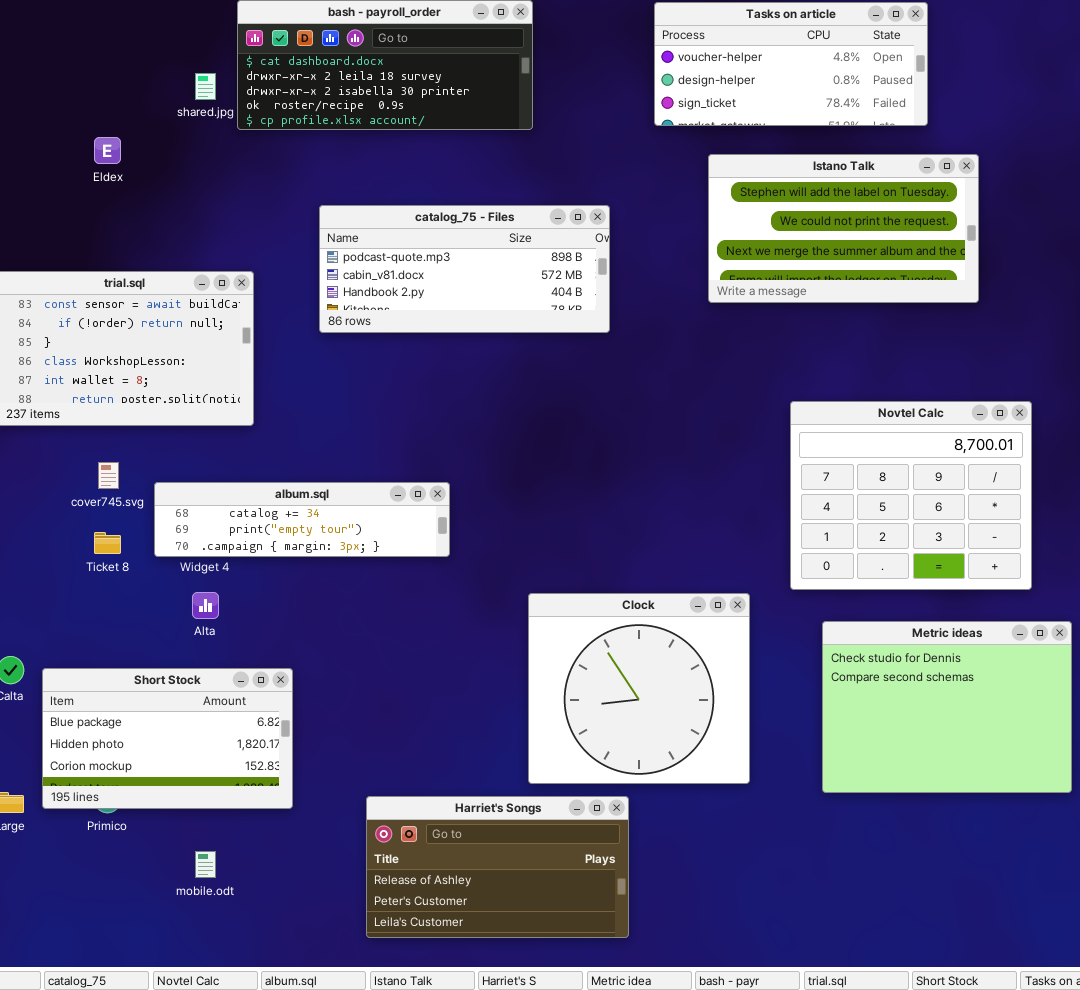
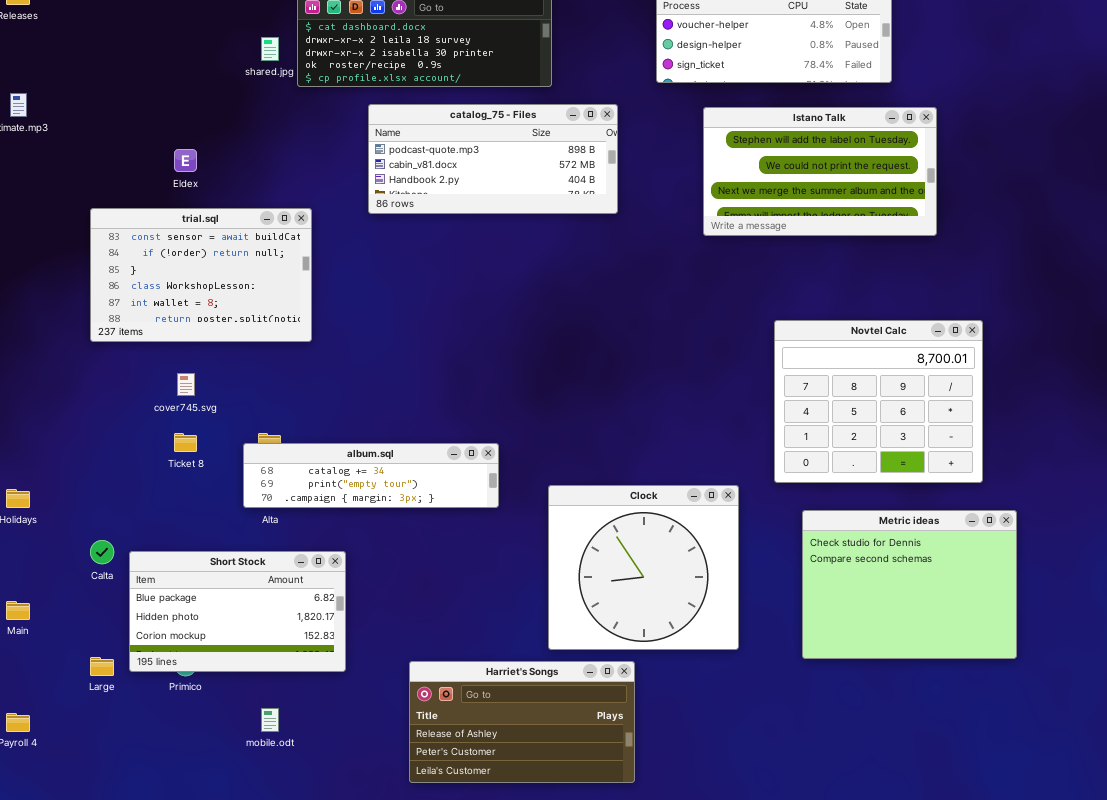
Eldex: [94,137,121,164] -> [174,149,197,172], moved
catalog_75 - Files: [319,205,610,333] -> [368,104,618,214], moved
album.sql: [154,482,450,557] -> [243,443,499,508], moved

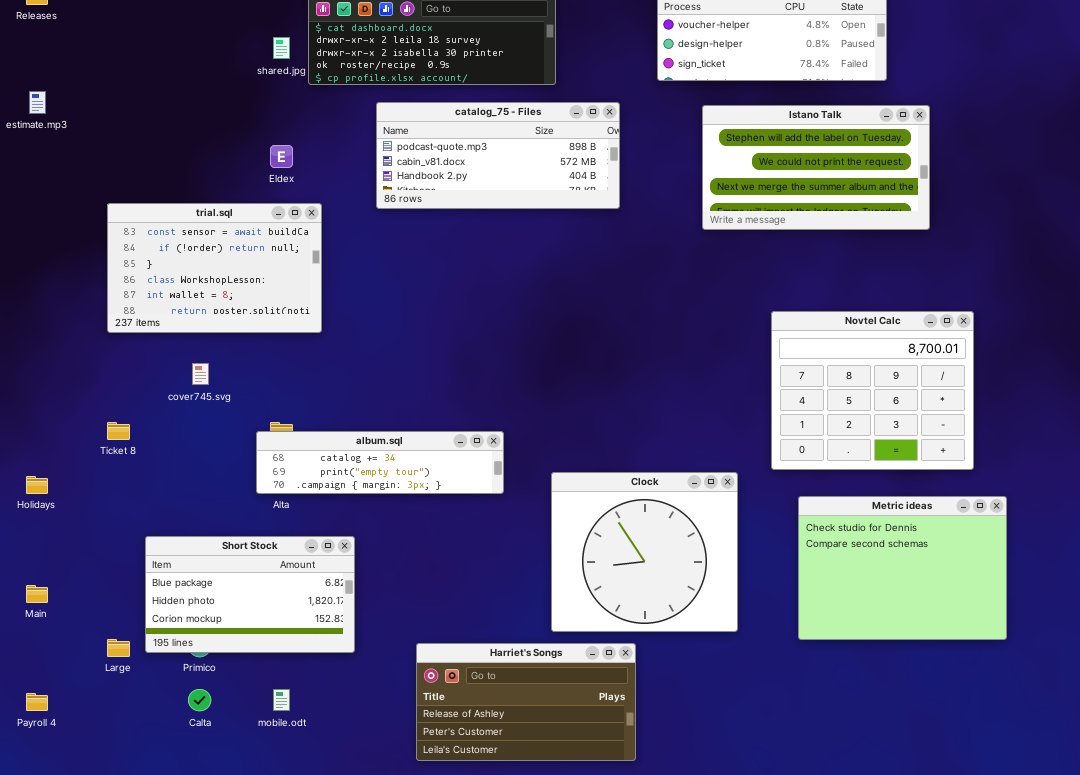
Eldex: [174,149,197,172] -> [270,145,293,168], moved
Ticket 8: [174,433,197,452] -> [107,422,130,440], moved
Calta: [90,540,114,564] -> [188,689,211,711], moved

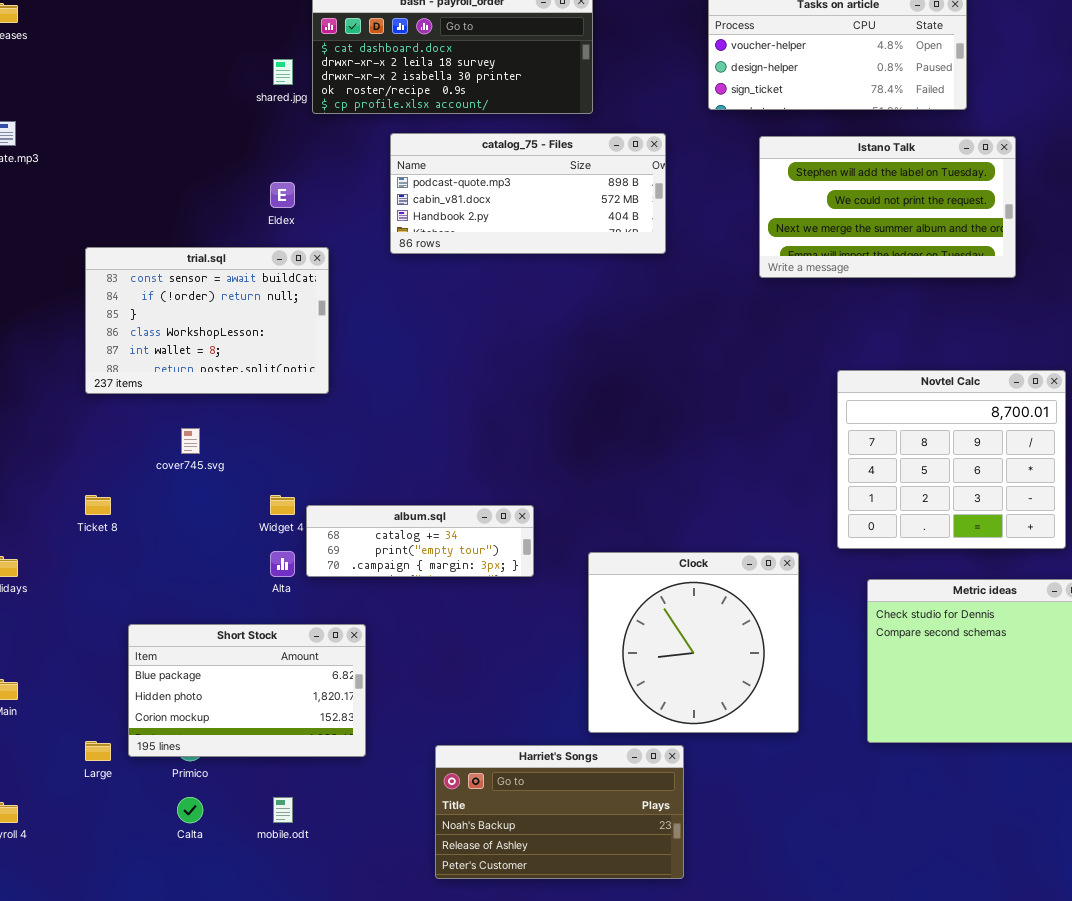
album.sql: [256,431,504,494] -> [306,505,534,577], resized
Harriet's Songs: [416,643,636,761] -> [435,745,684,879], scrolled up 1 row

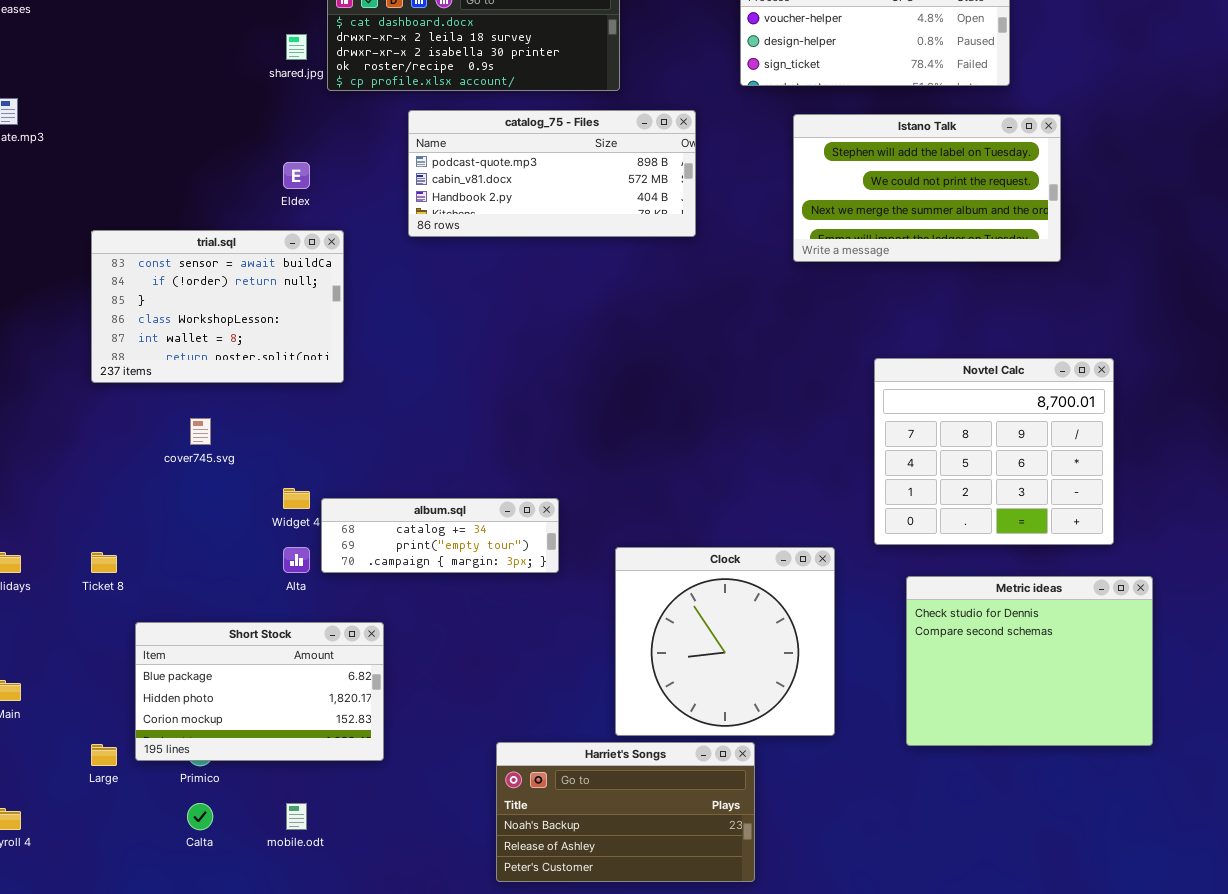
Ticket 8: [85,495,111,515] -> [91,552,117,573], moved
Harriet's Songs: [435,745,684,879] -> [496,742,755,882], moved

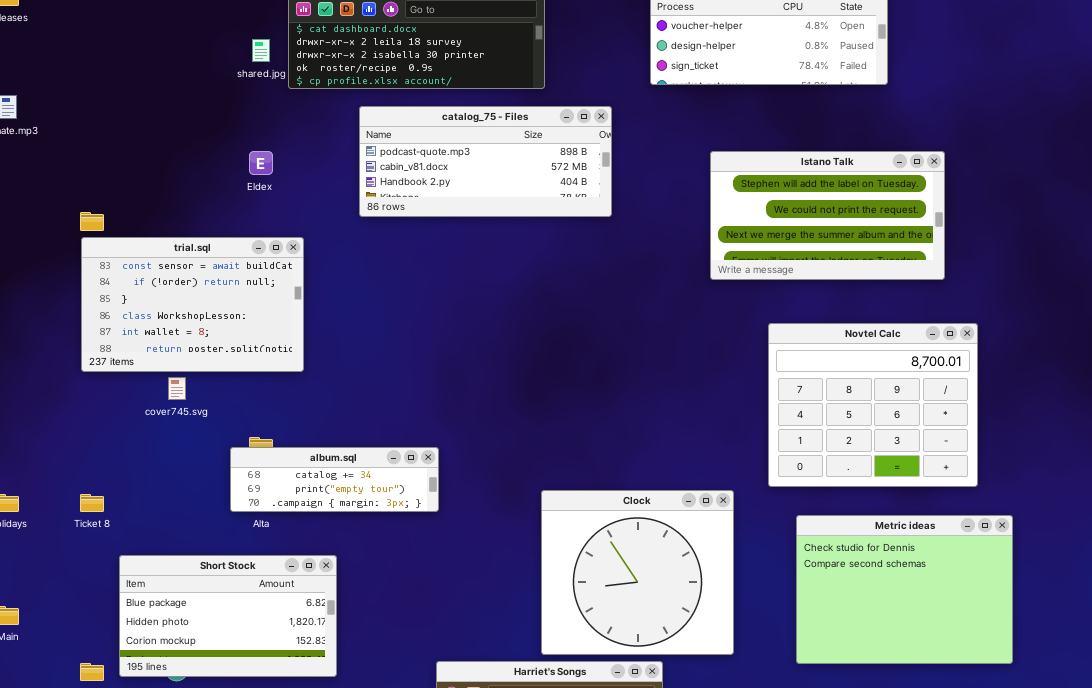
Istano Talk: [793,114,1061,262] -> [710,151,945,280], moved
trial.sql: [91,230,344,383] -> [81,237,304,372], moved
album.sql: [321,498,559,573] -> [230,447,439,512], moved

